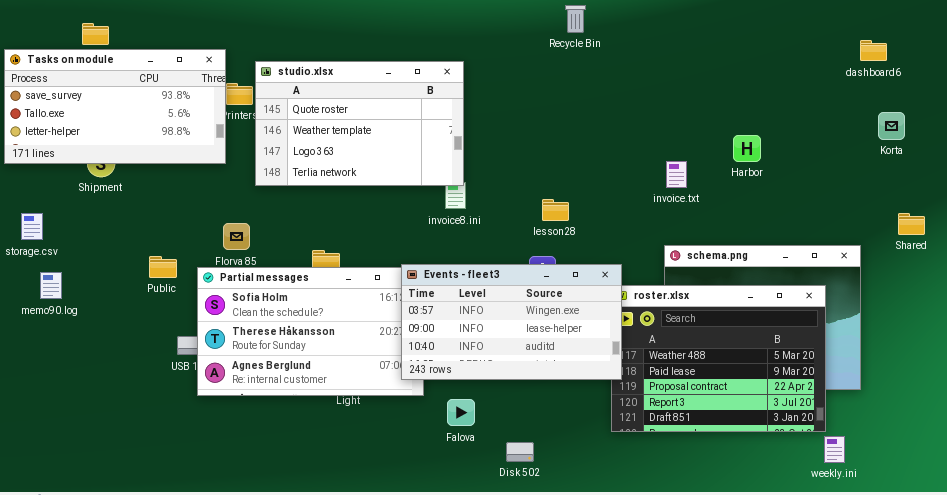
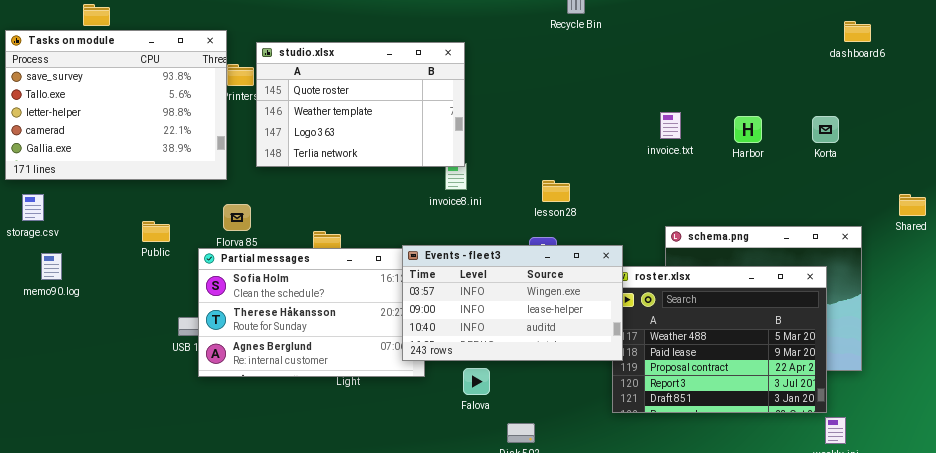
dashboard6: [860,40,887,61] -> [844,21,871,42], moved
Tasks on module: [4,49,226,164] -> [5,30,227,180], resized
Korta: [878,112,905,140] -> [812,116,839,143], moved
invoice.txt: [666,161,687,188] -> [660,112,681,139], moved
Public: [149,256,177,278] -> [142,221,170,242], moved
Falova: [447,399,475,426] -> [463,368,490,395], moved

